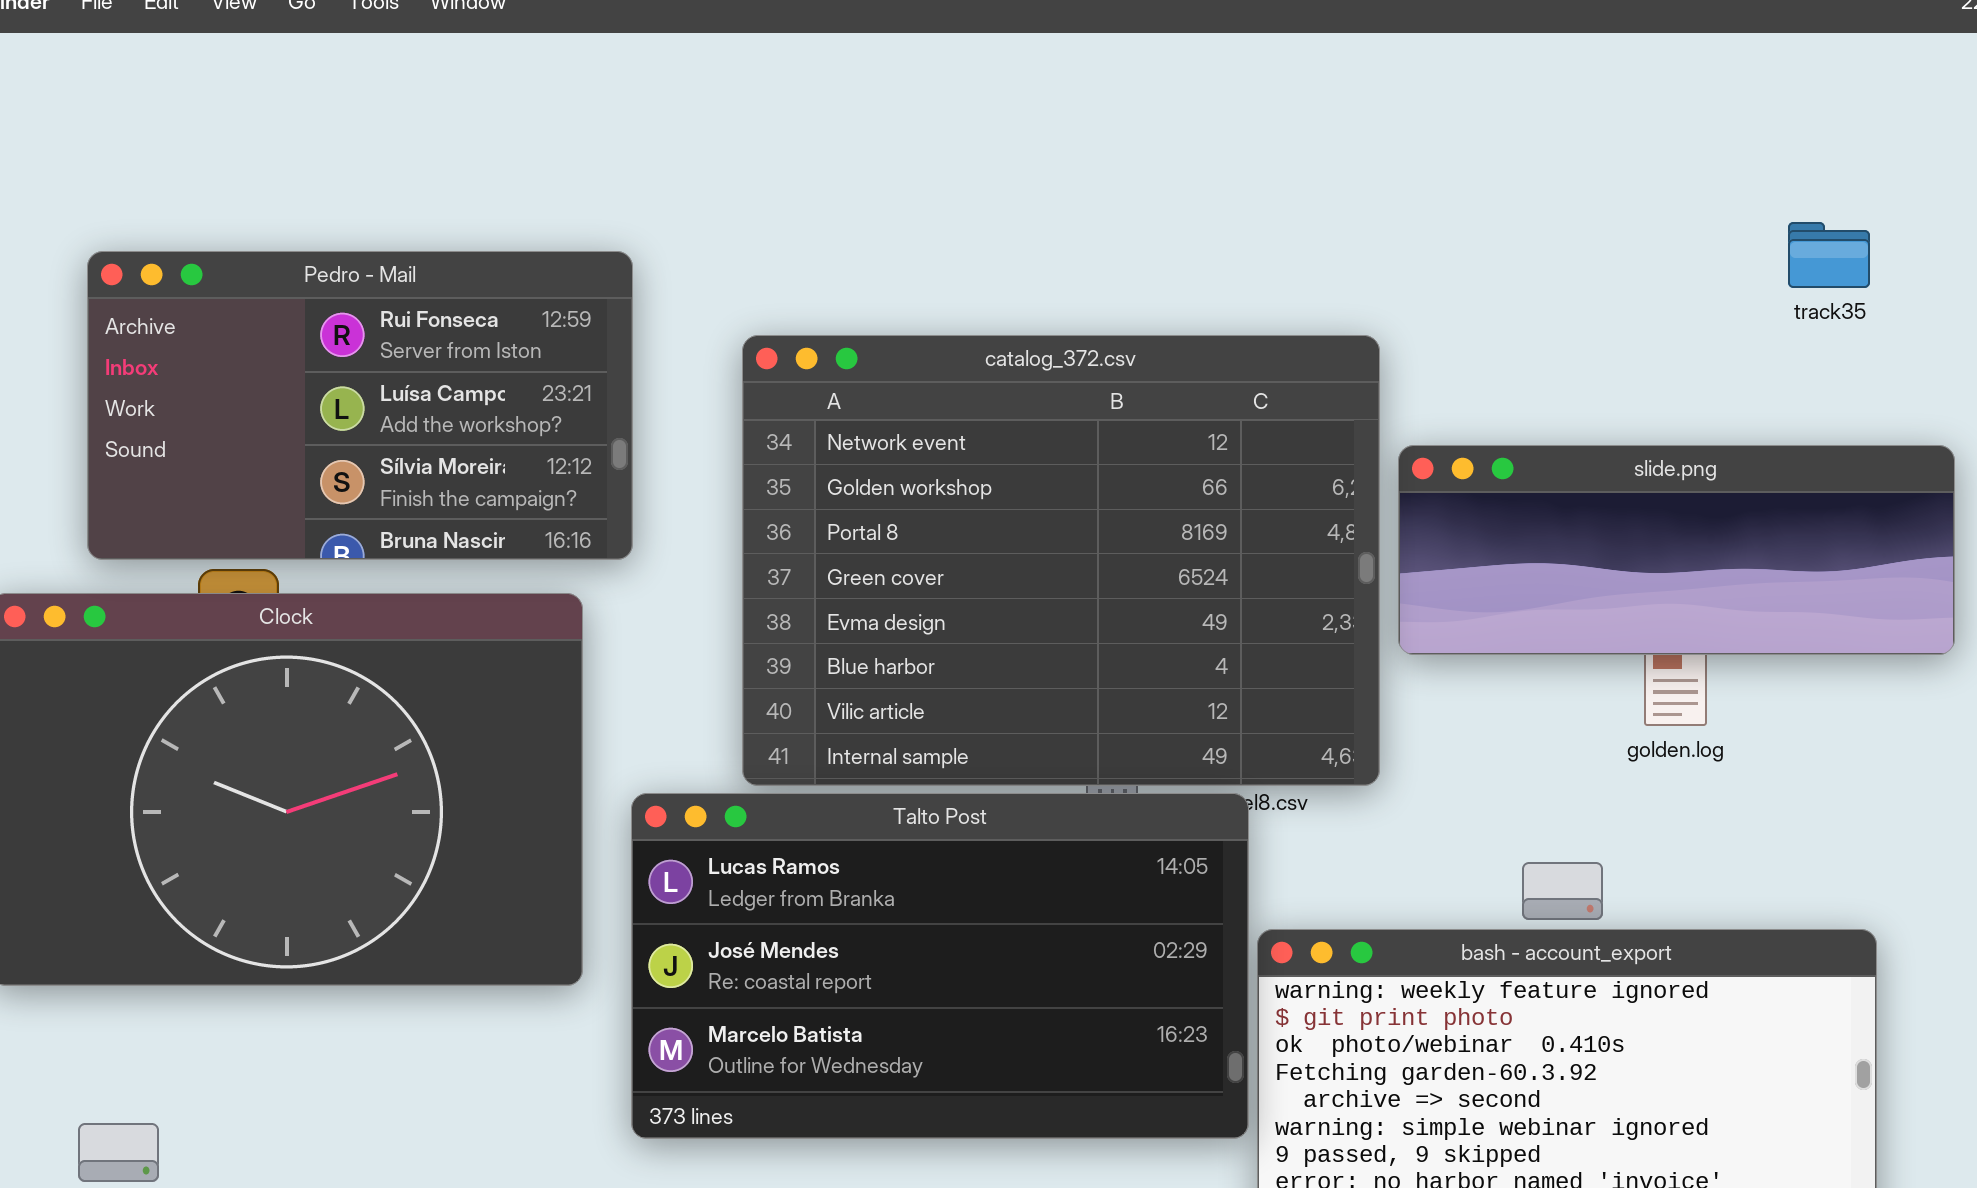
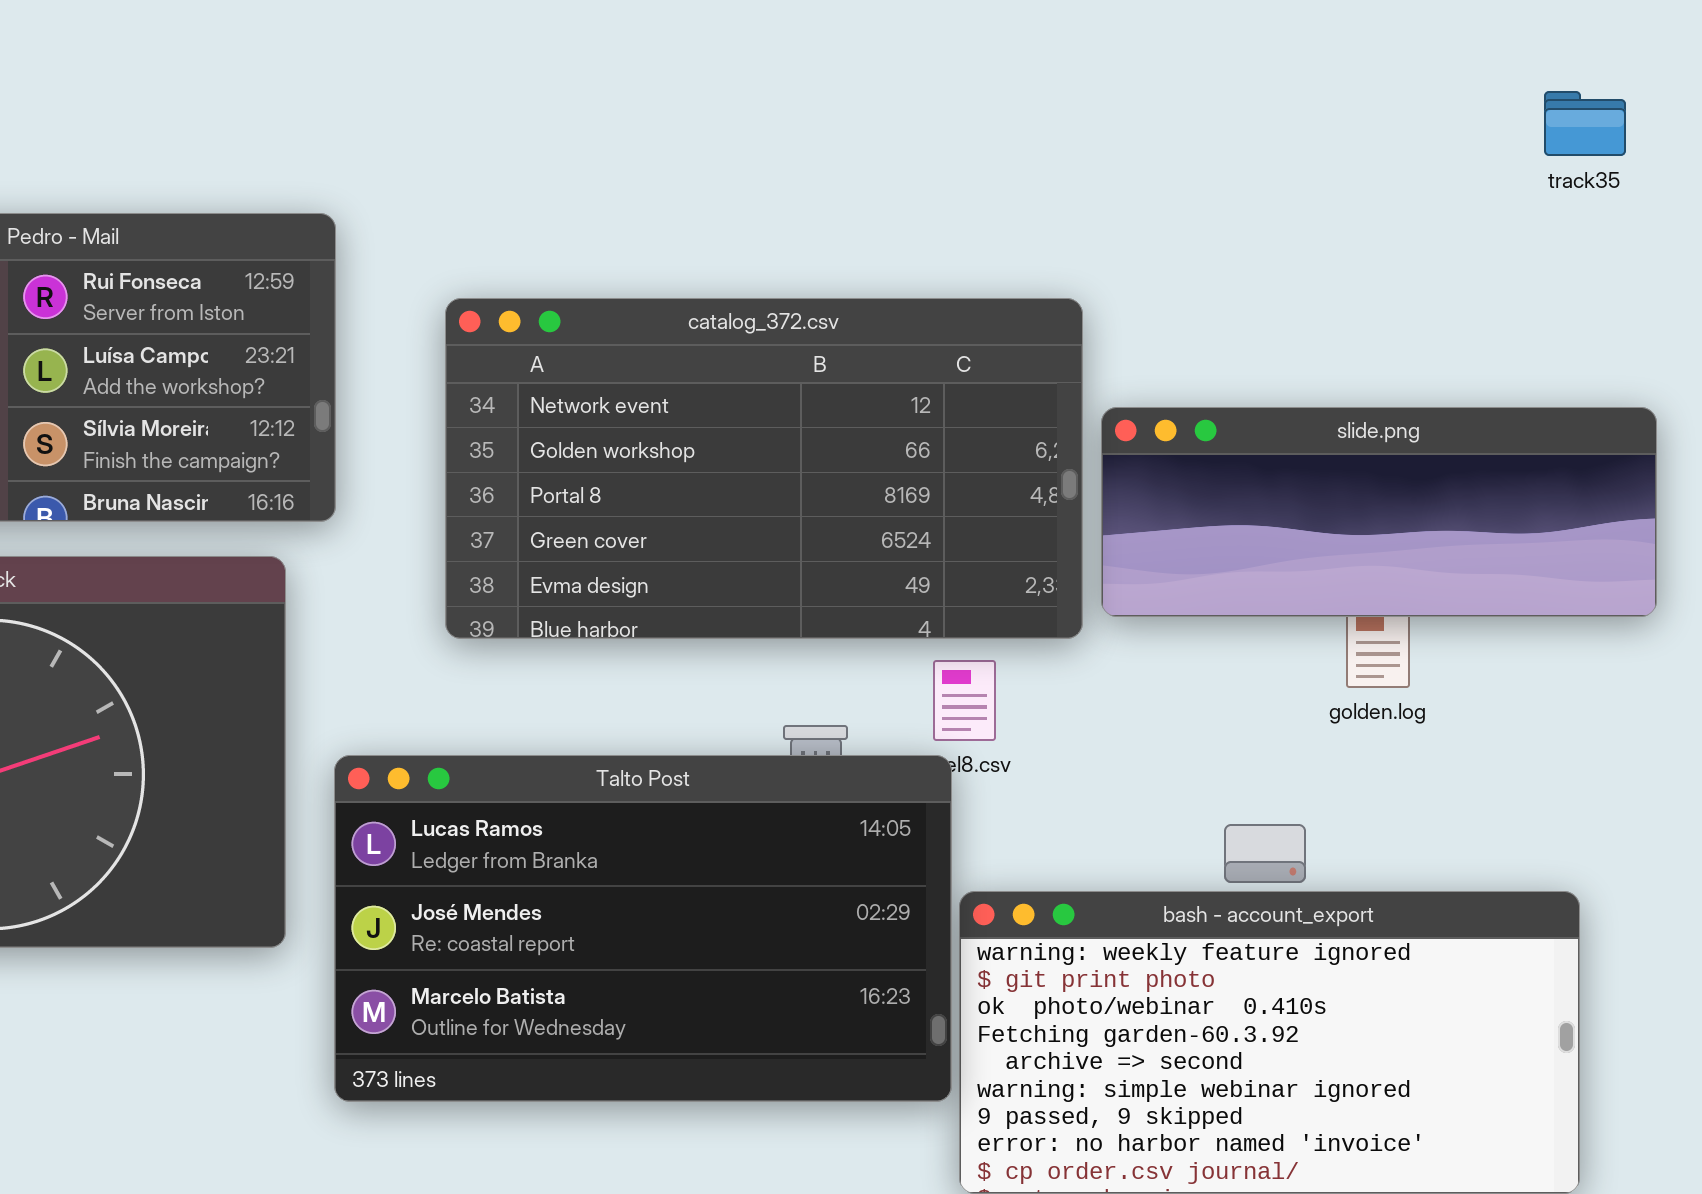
track35: [1788,222,1870,288] -> [1544,91,1626,156], moved
catalog_372.csv: [742,335,1380,786] -> [445,298,1083,639], resized

